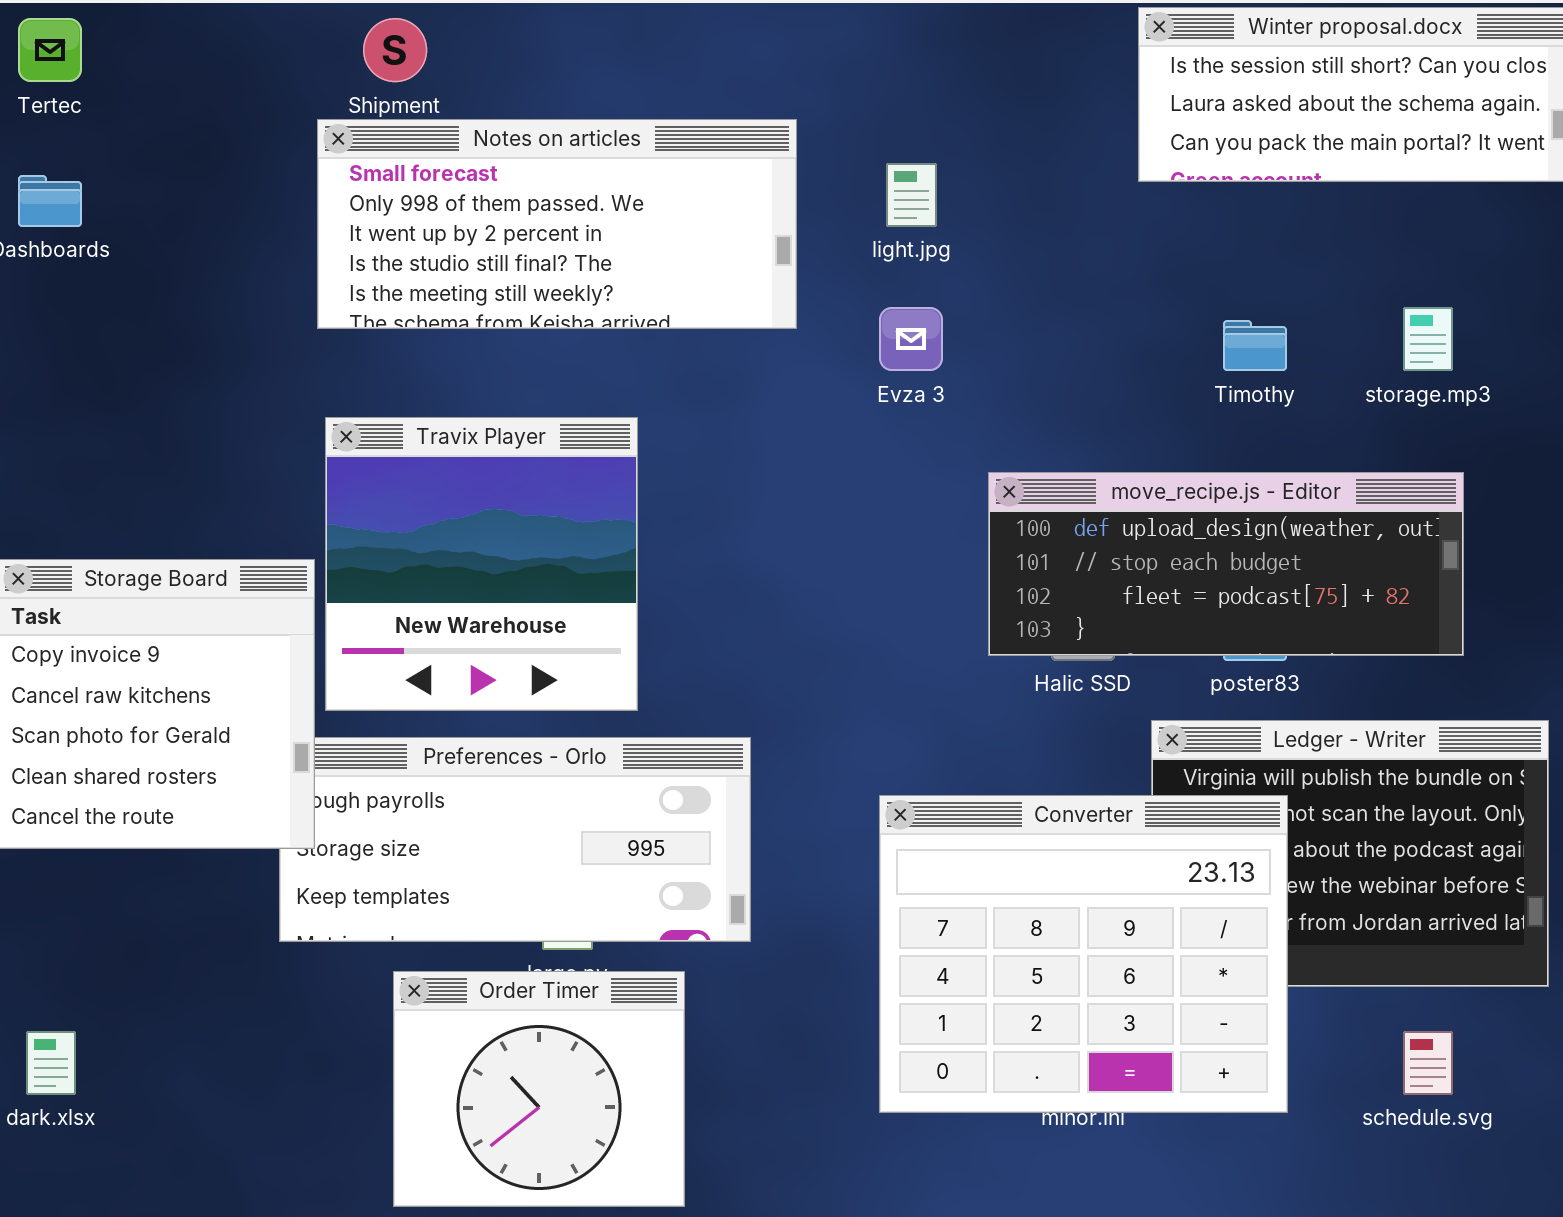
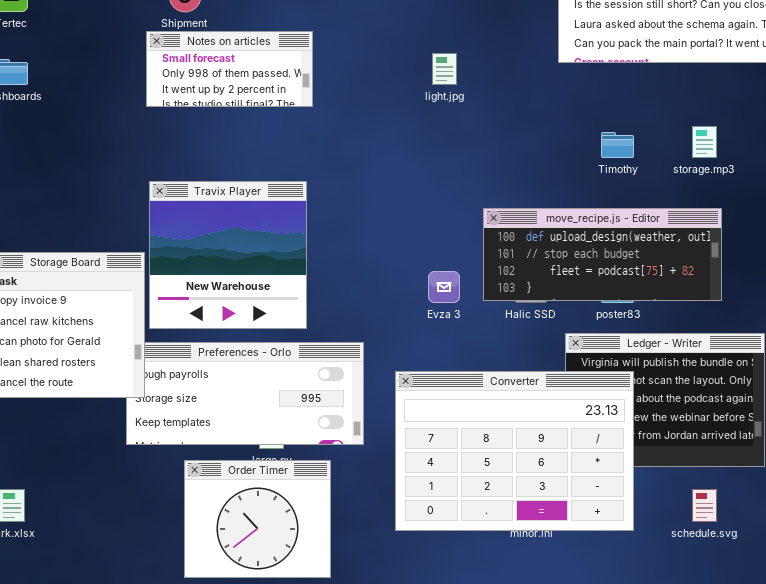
Notes on articles: [317,119,797,329] -> [146,31,313,107], resized
Evza 3: [879,307,943,371] -> [428,271,460,303], moved
Converter: [879,795,1288,1113] -> [395,371,634,531], resized

